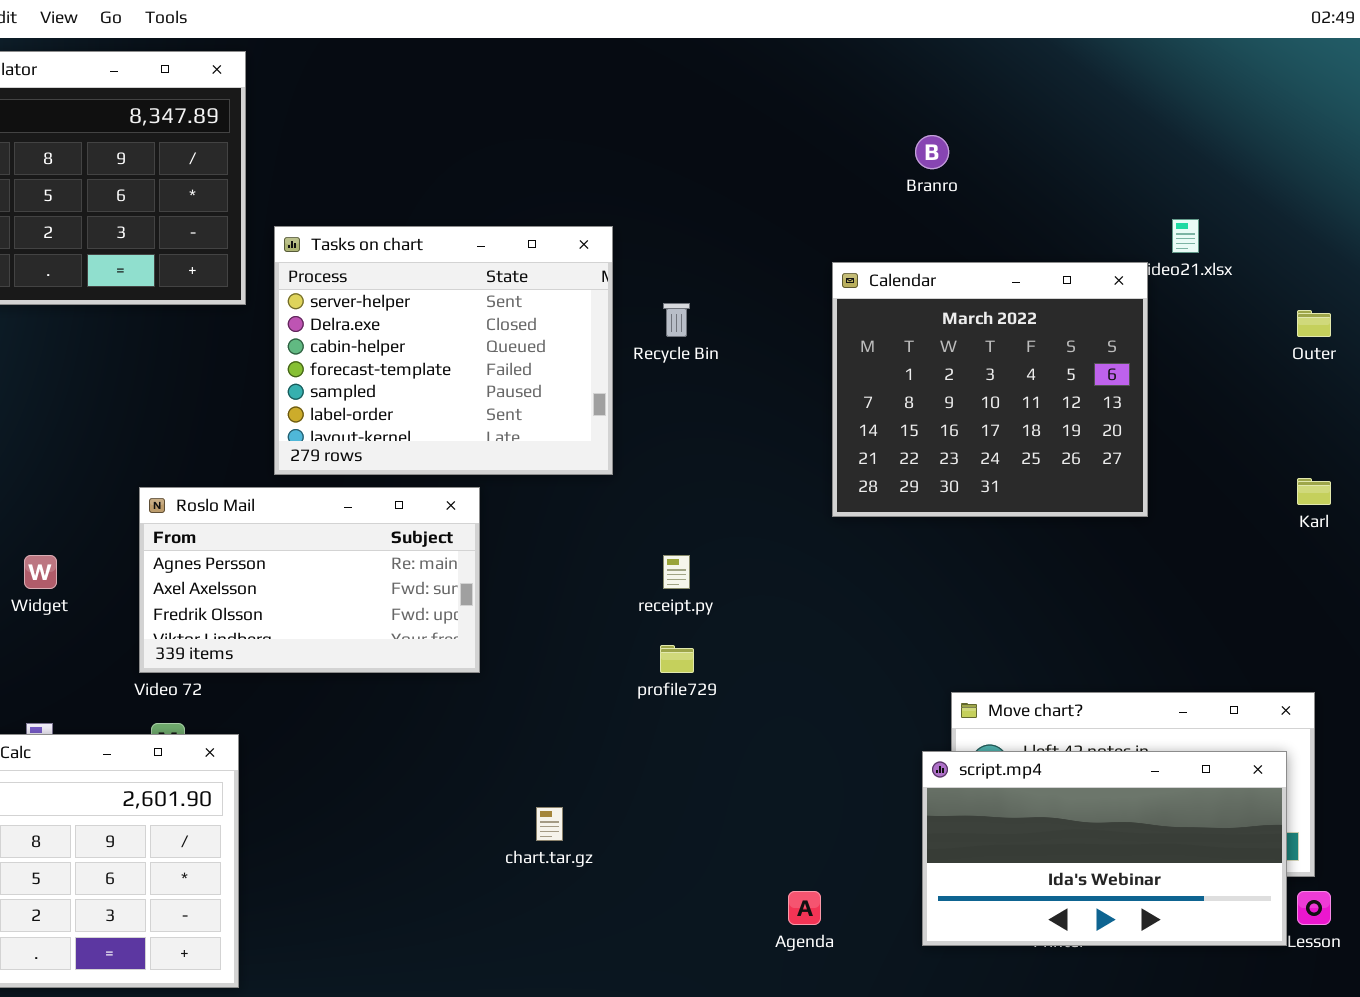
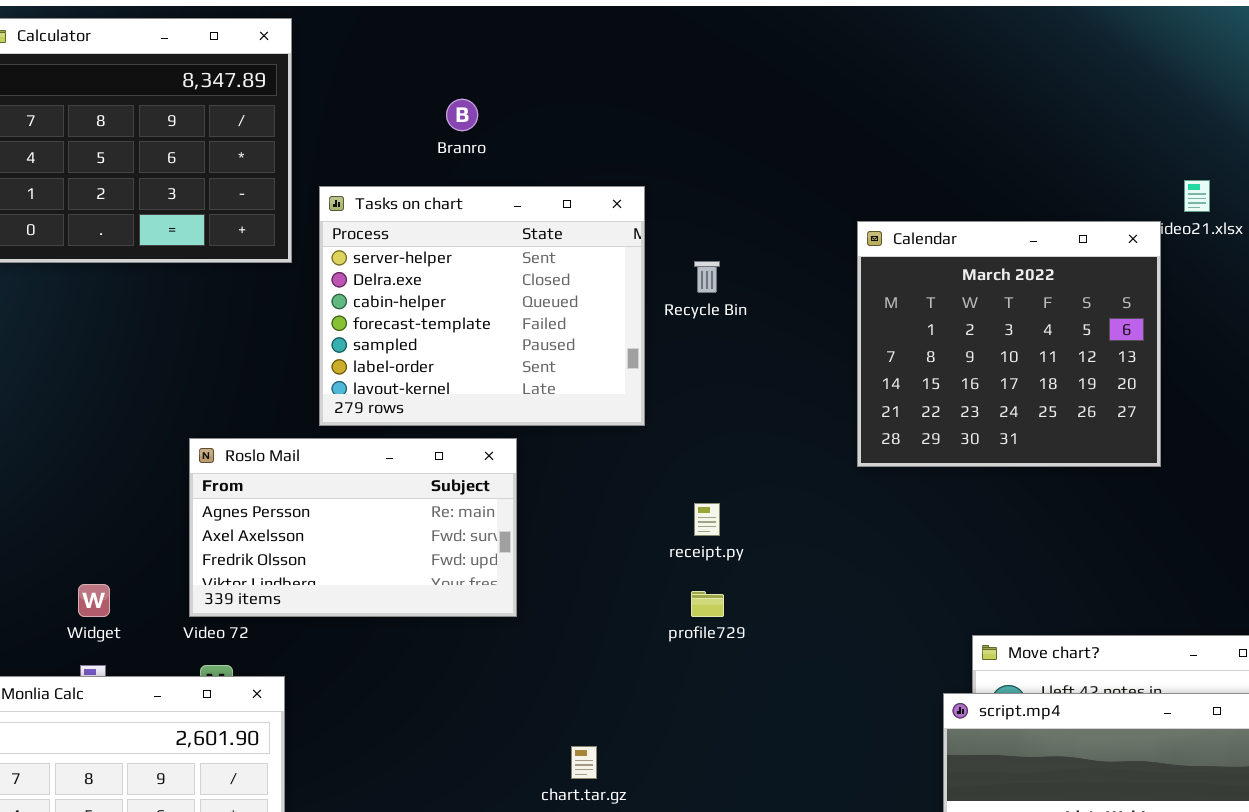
Branro: [915,135,949,169] -> [446,99,478,131], moved
Widget: [24,555,57,589] -> [78,584,110,617], moved

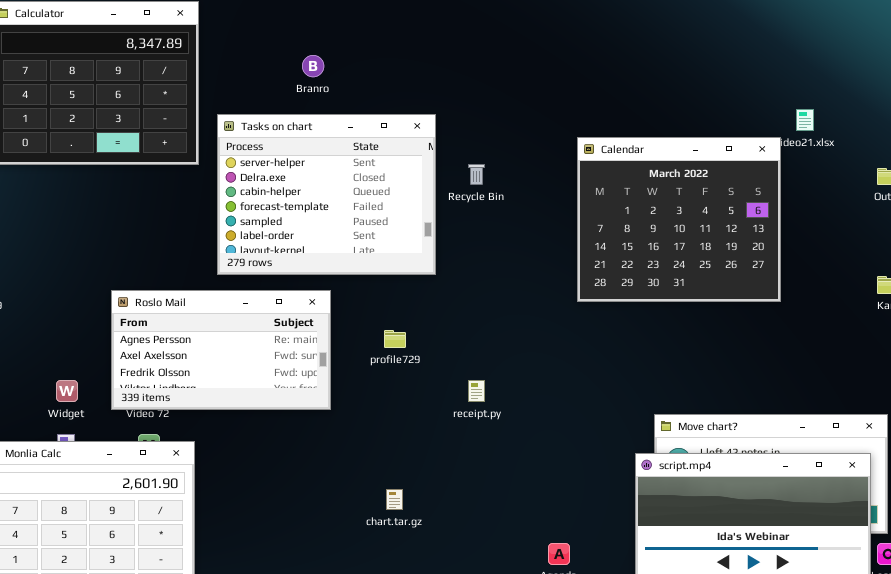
Roslo Mail: [189,438,517,617] -> [111,290,331,410], moved
receipt.py: [694,503,720,536] -> [468,380,485,402], moved
profile729: [691,591,724,617] -> [384,330,406,348], moved

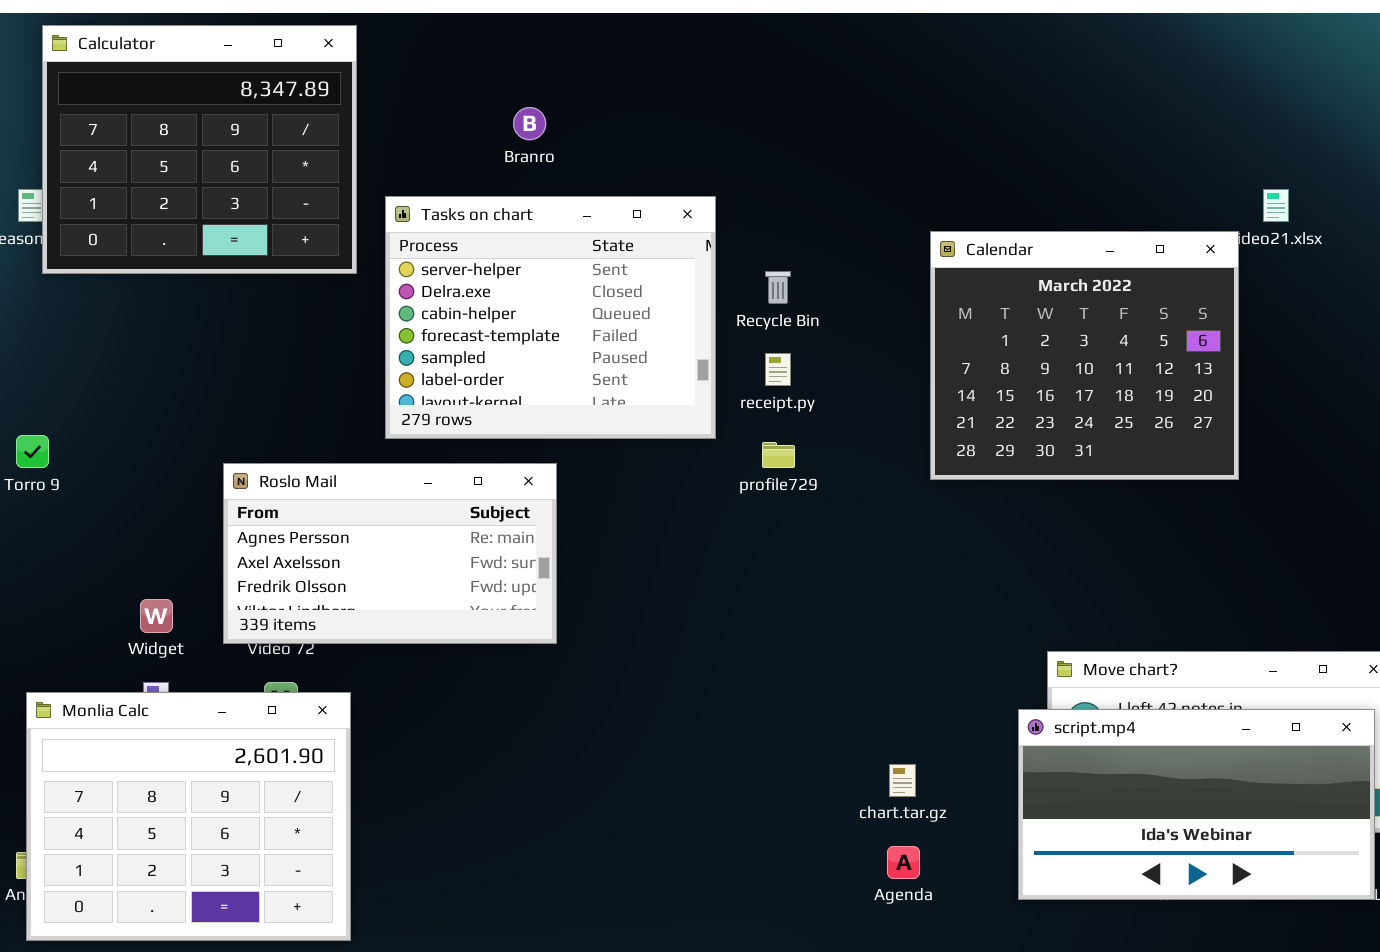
profile729: [384,330,406,348] -> [762,442,795,468], moved
receipt.py: [468,380,485,402] -> [765,353,791,386], moved
chart.tar.gz: [386,489,403,510] -> [889,764,916,797], moved

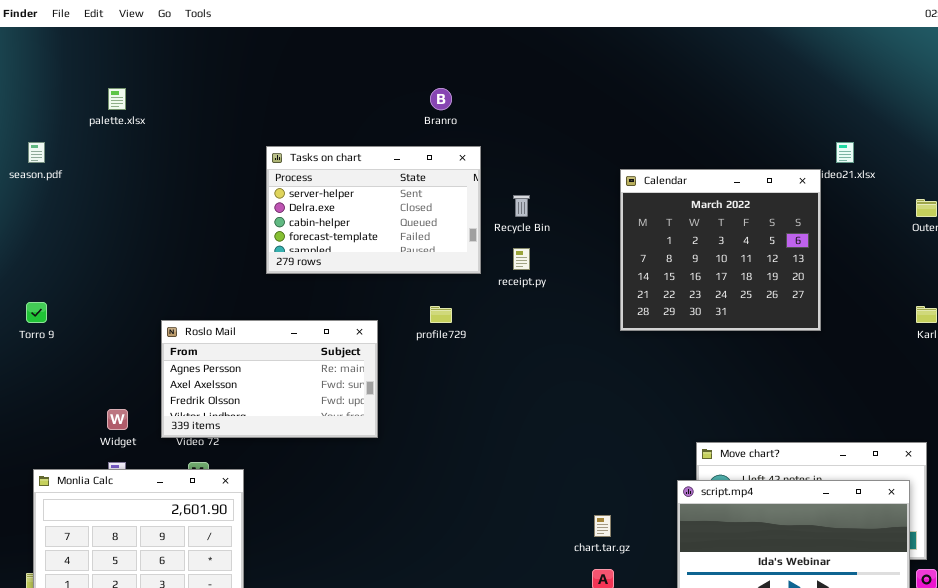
Calculator: [42,25,357,274] -> none, closed
Branro: [513,107,546,140] -> [430,88,452,110], moved
Tasks on chart: [385,196,716,439] -> [266,146,481,274], resized
profile729: [762,442,795,468] -> [430,306,452,323], moved

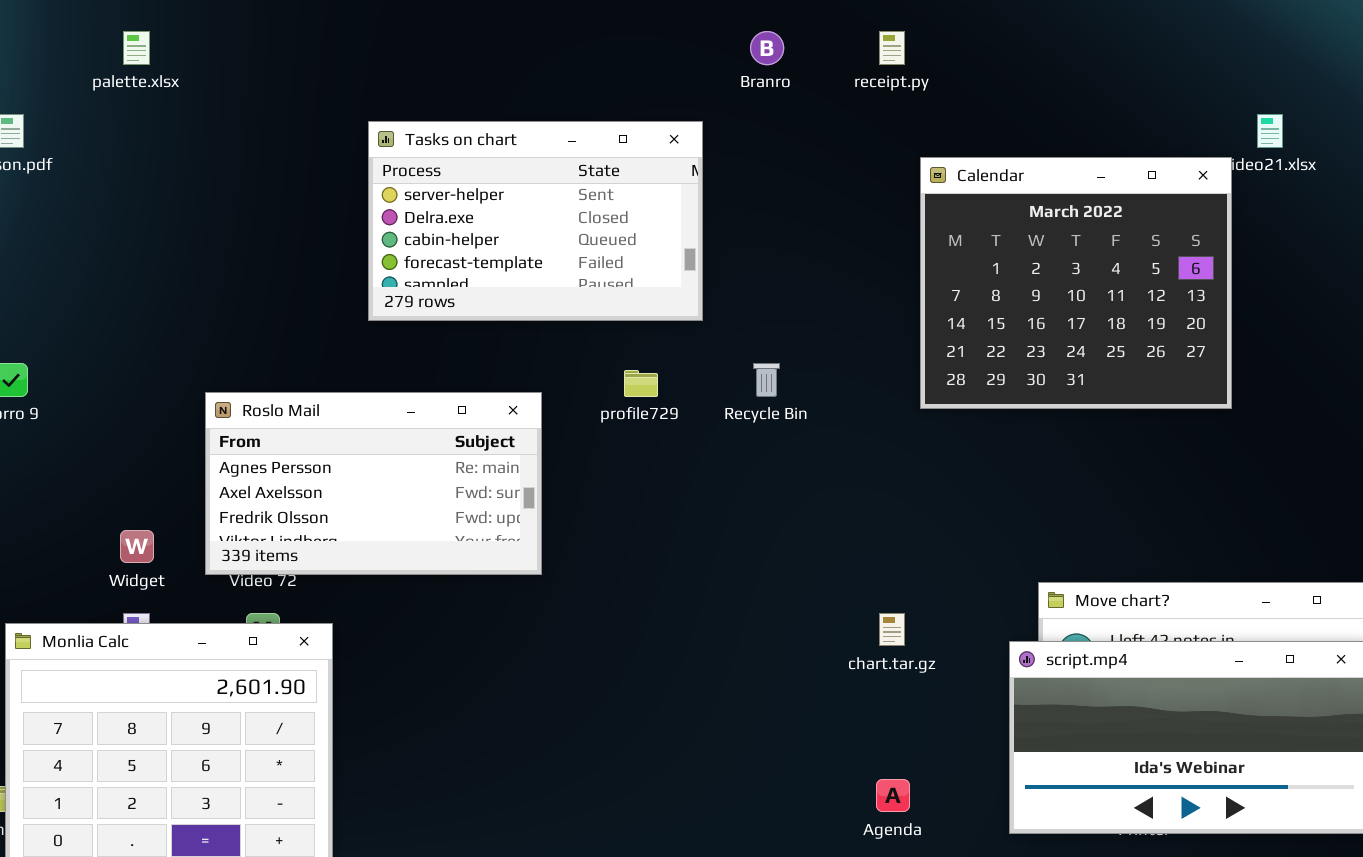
Branro: [430,88,452,110] -> [750,31,784,65], moved
Recycle Bin: [513,195,530,217] -> [753,363,780,397], moved
receipt.py: [513,248,530,270] -> [879,31,905,65], moved
chart.tar.gz: [594,515,611,537] -> [879,613,905,646], moved

